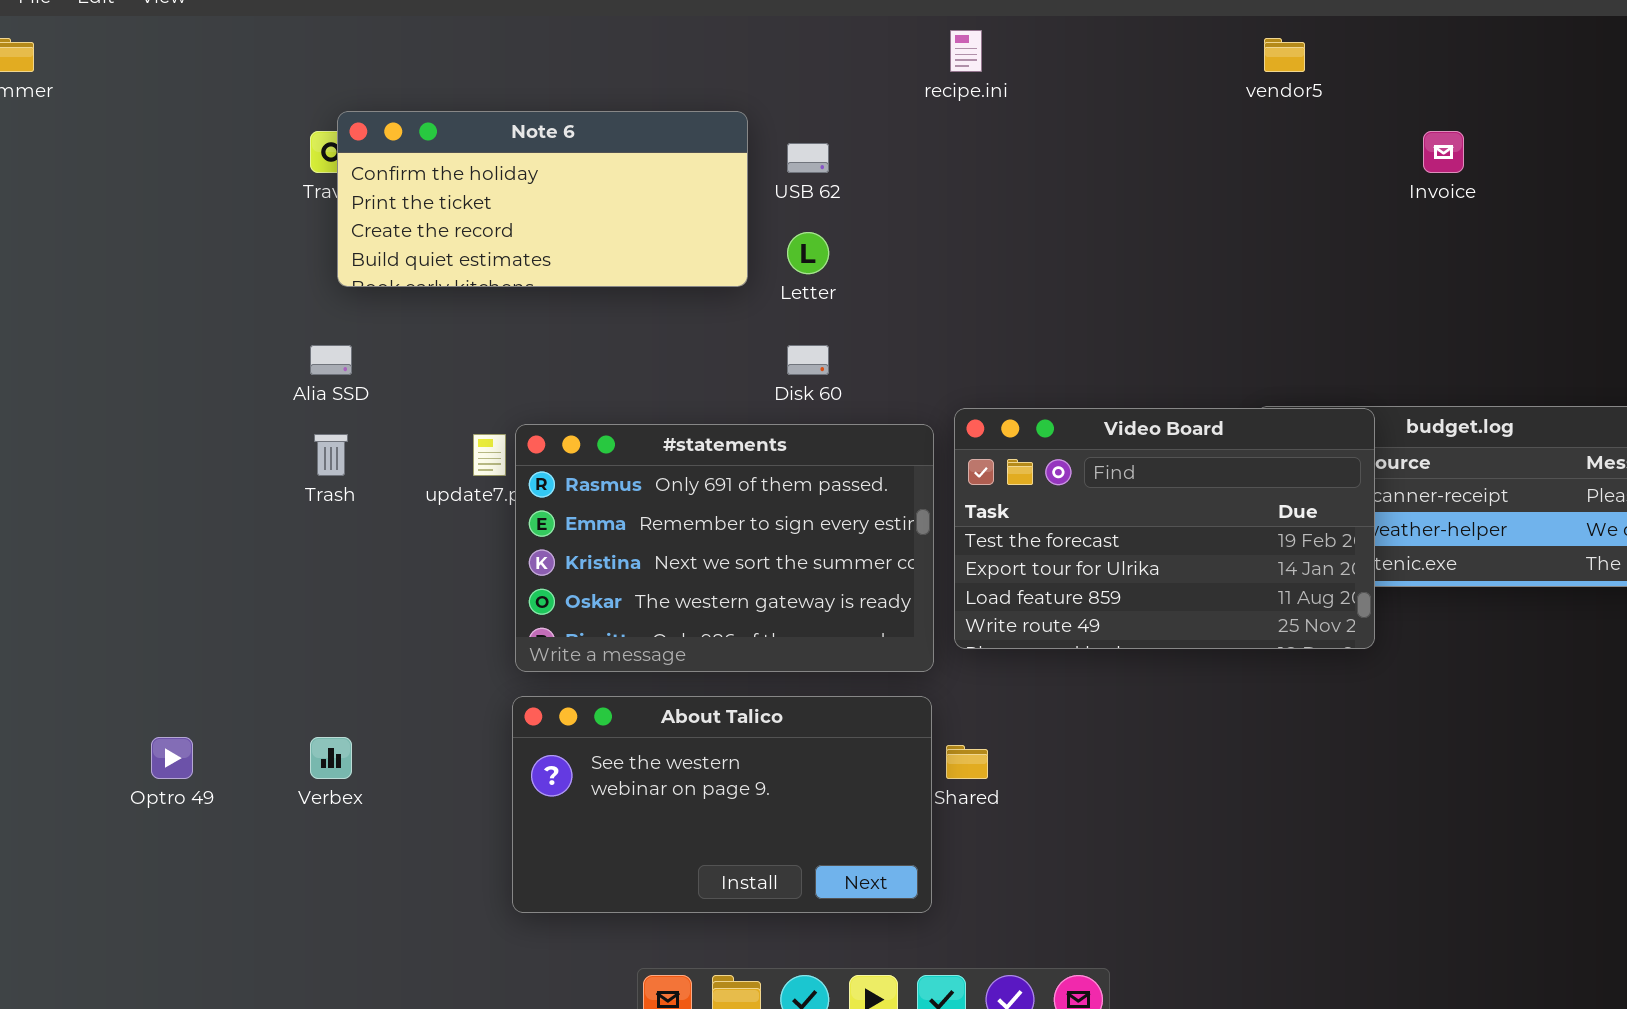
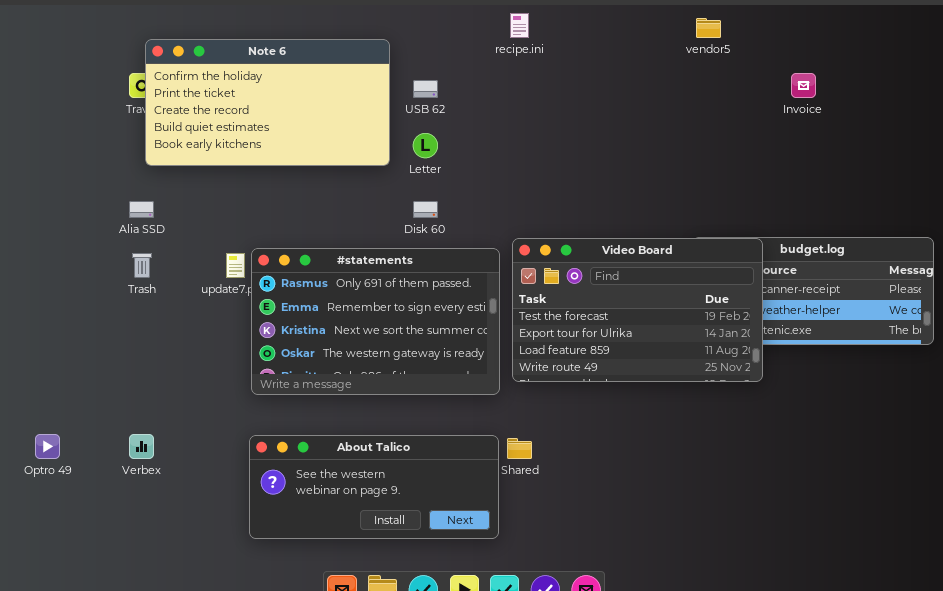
Note 6: [337,111,748,287] -> [145,39,390,166], resized
About Talico: [512,696,932,913] -> [249,435,499,539], resized

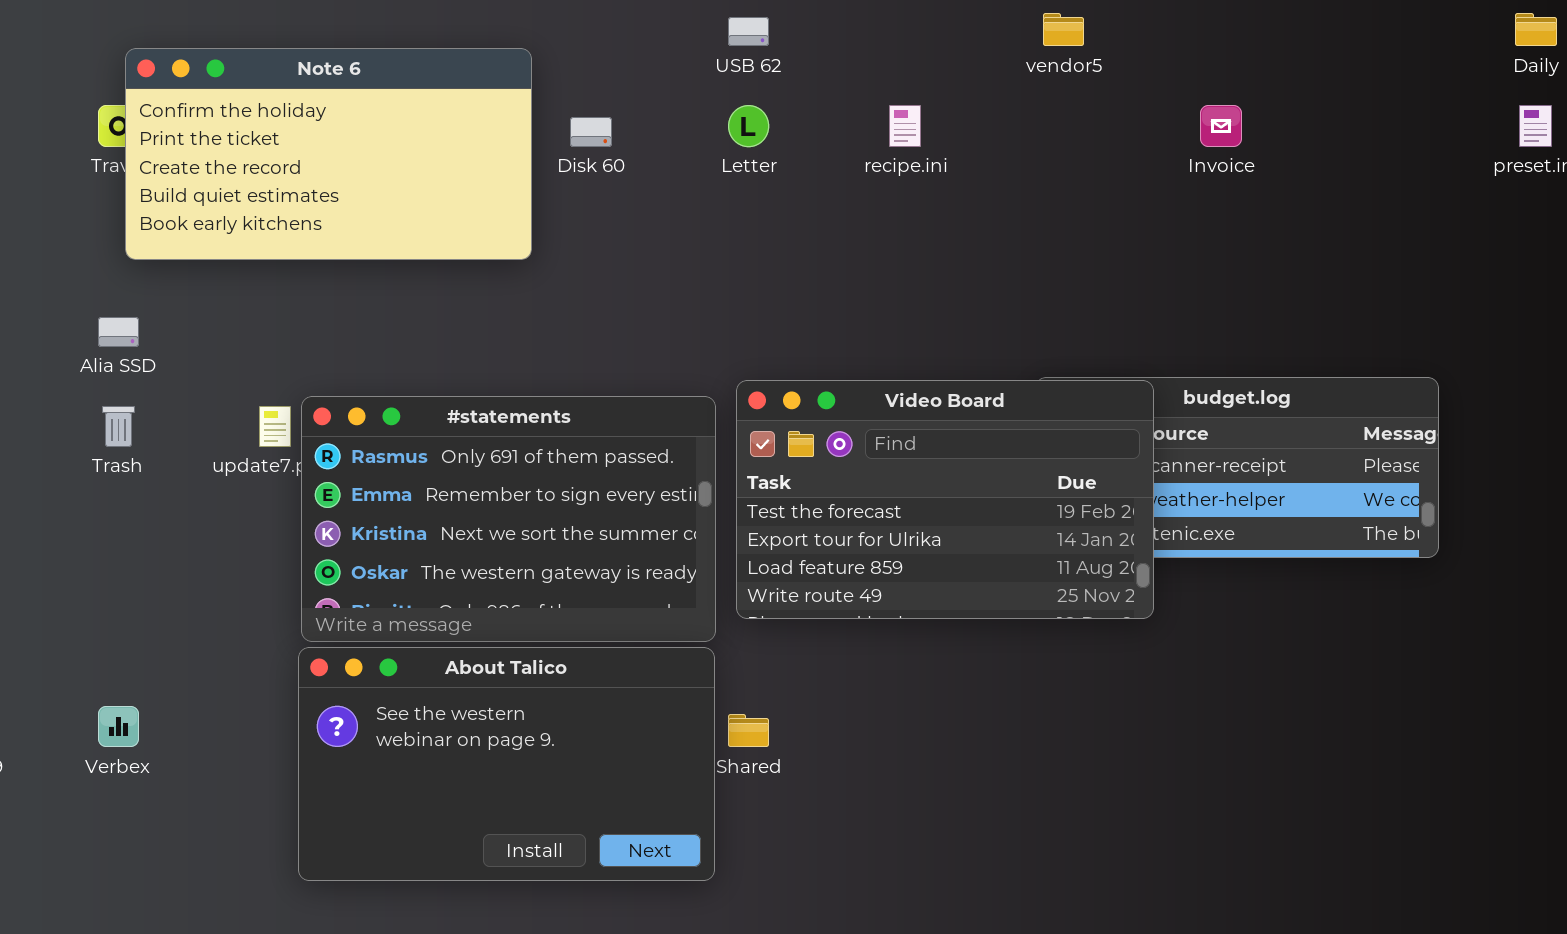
recipe.ini: [510,13,529,38] -> [889,105,921,147], moved
USB 62: [413,80,438,98] -> [728,17,769,46], moved
Letter: [413,133,438,158] -> [728,105,769,147], moved
Disk 60: [413,201,438,218] -> [570,117,612,147], moved
About Talico: [249,435,499,539] -> [298,647,715,881], resized

